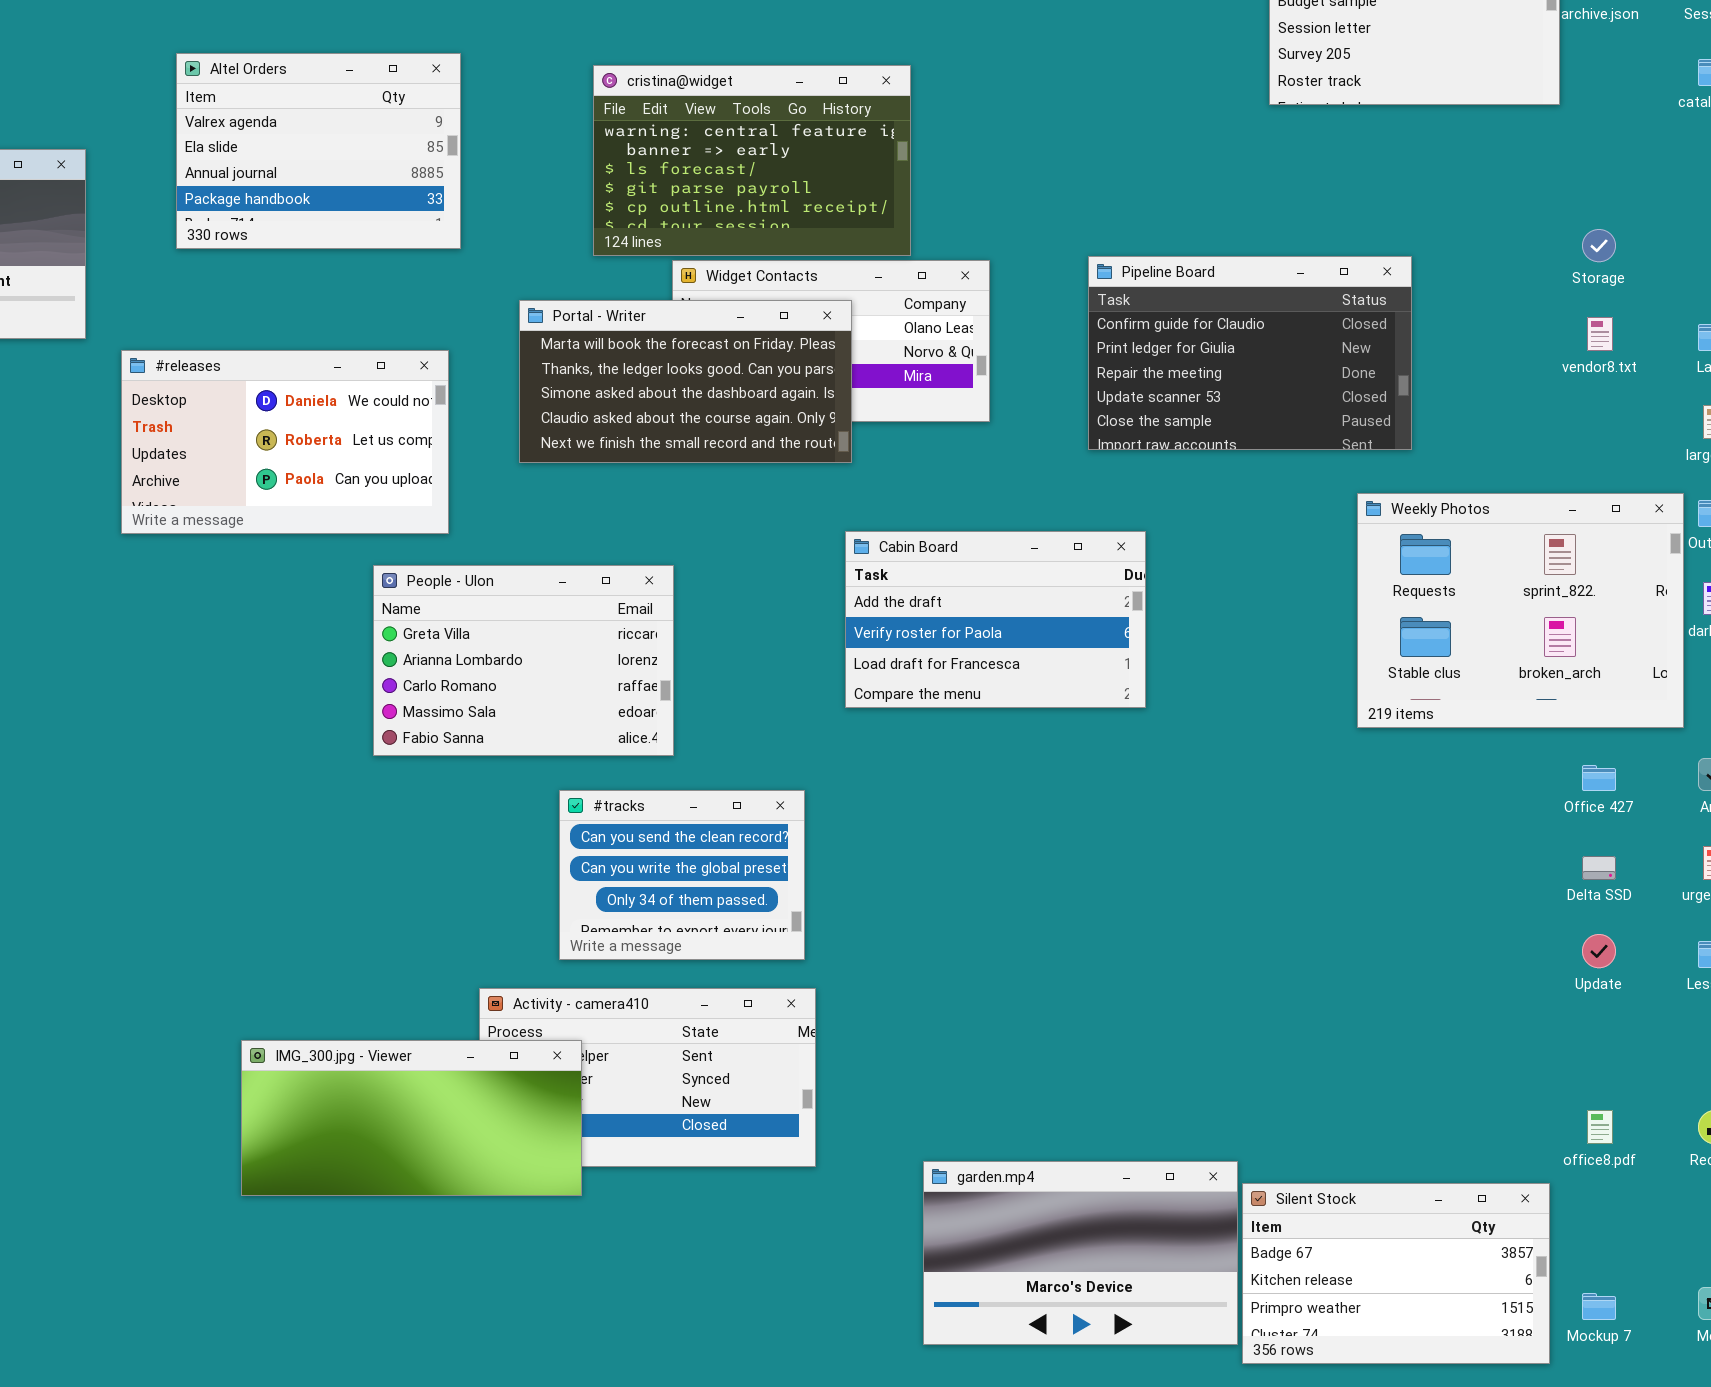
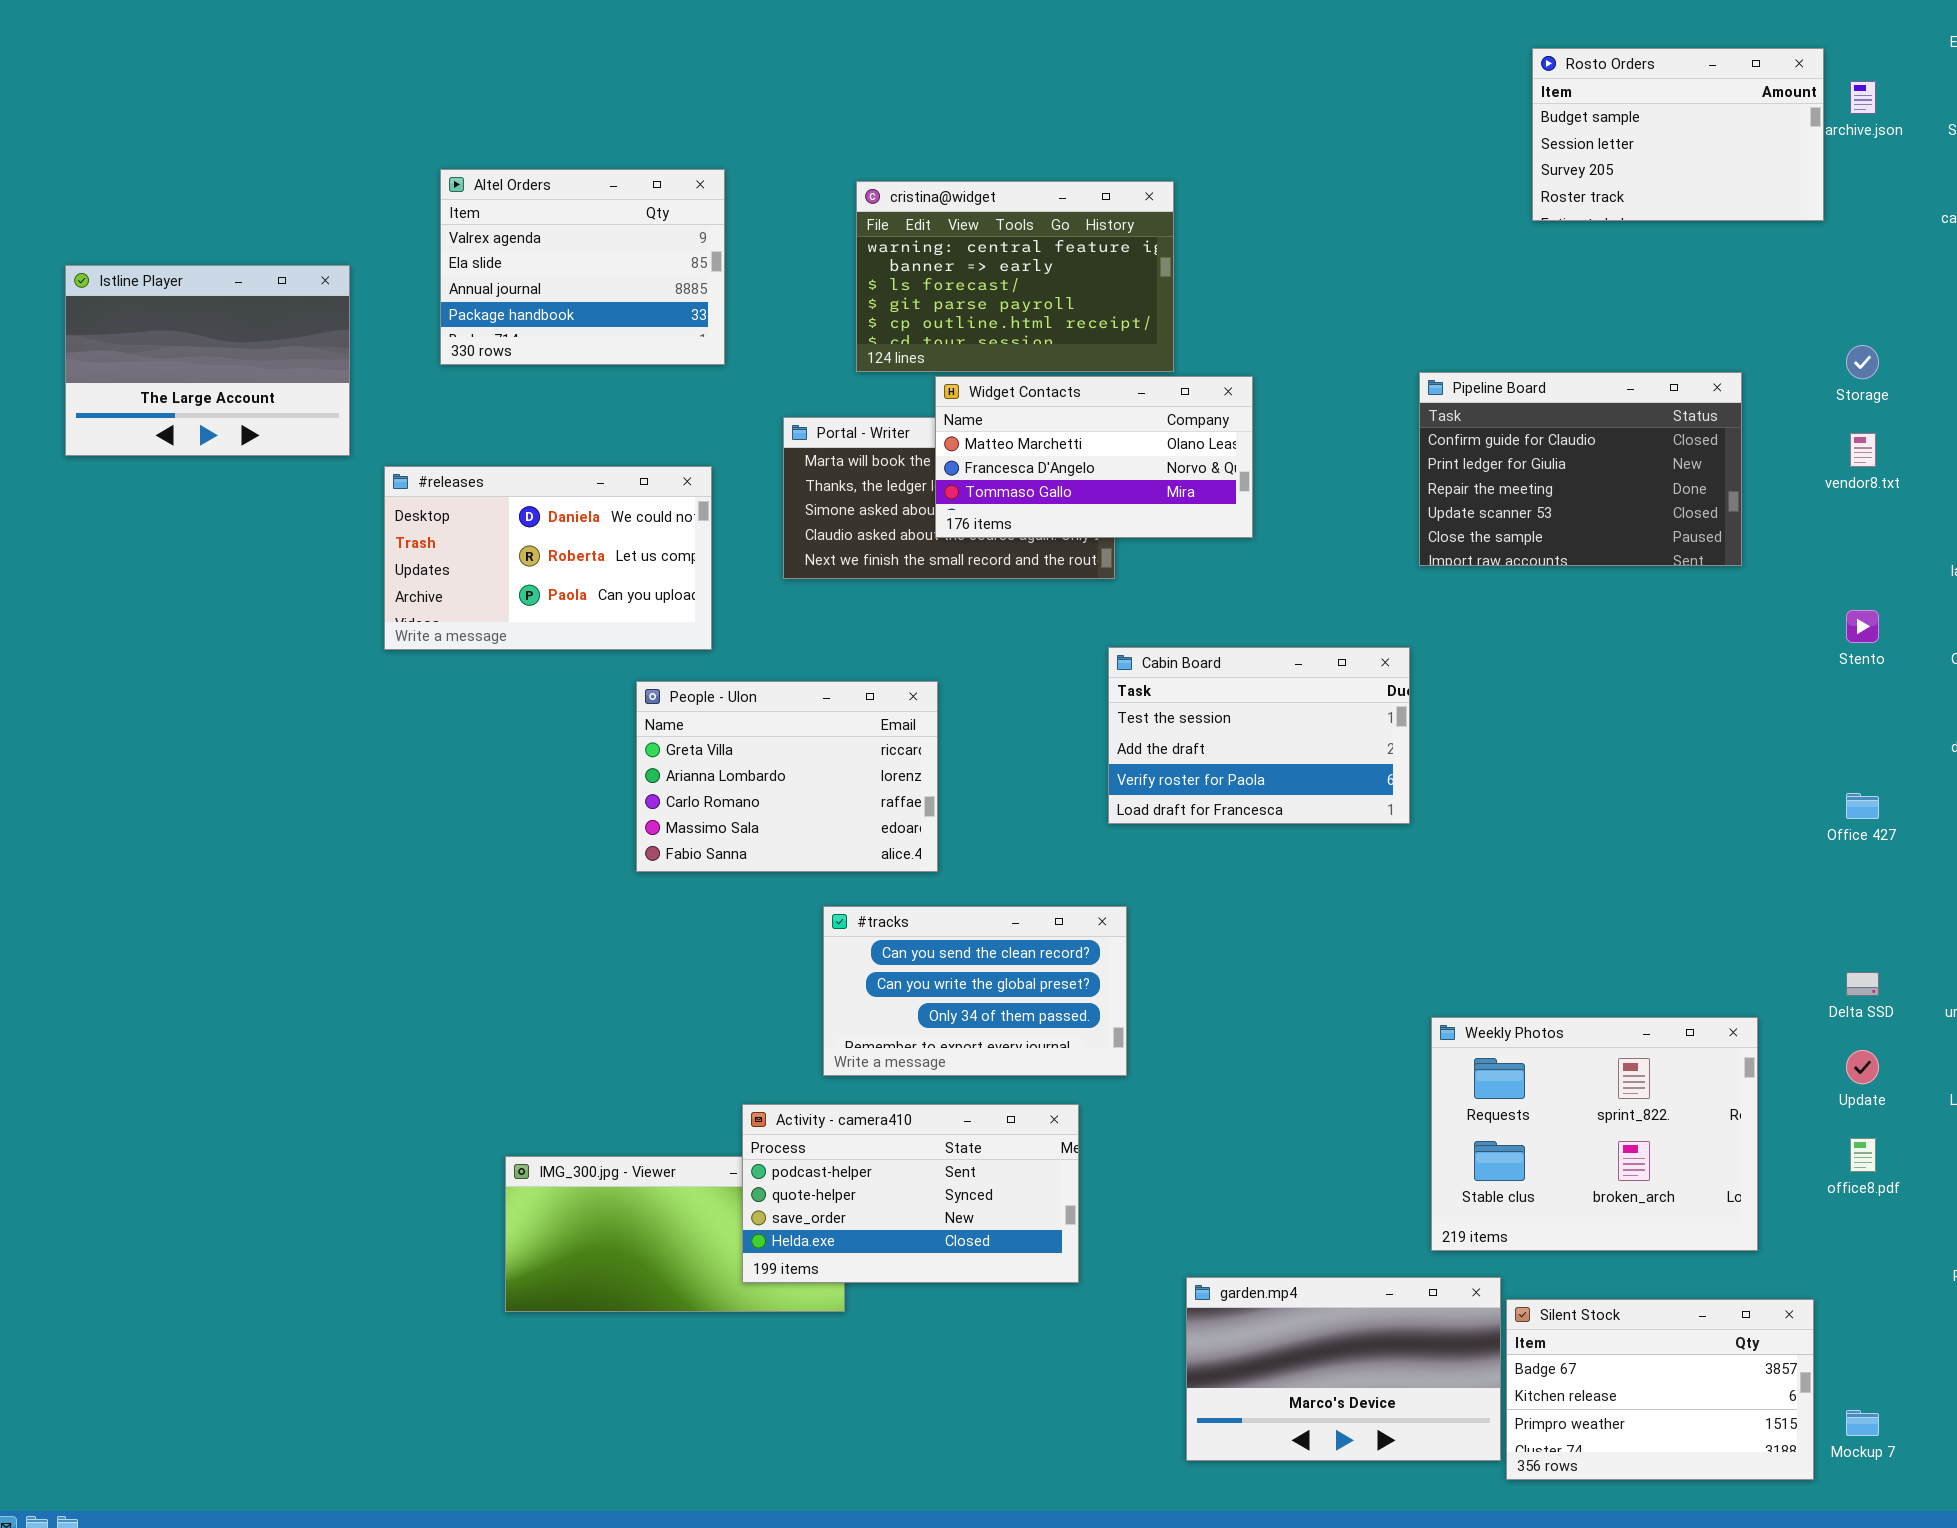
Pipeline Board: [1088,256,1412,450] -> [1419,372,1742,566], moved
Widget Contacts: [672,260,990,422] -> [935,376,1253,538], raised
Weekly Photos: [1357,493,1684,728] -> [1431,1017,1758,1251], moved
Cabin Board: [845,531,1146,708] -> [1108,647,1410,824], scrolled up 1 row
Office 427: [1582,765,1616,791] -> [1846,793,1879,819], moved
#tracks: [559,790,805,960] -> [823,906,1127,1076], resized
Activity - camera410: [479,988,816,1167] -> [742,1104,1079,1283], raised
office8.pdf: [1587,1110,1613,1144] -> [1850,1138,1876,1172], moved

